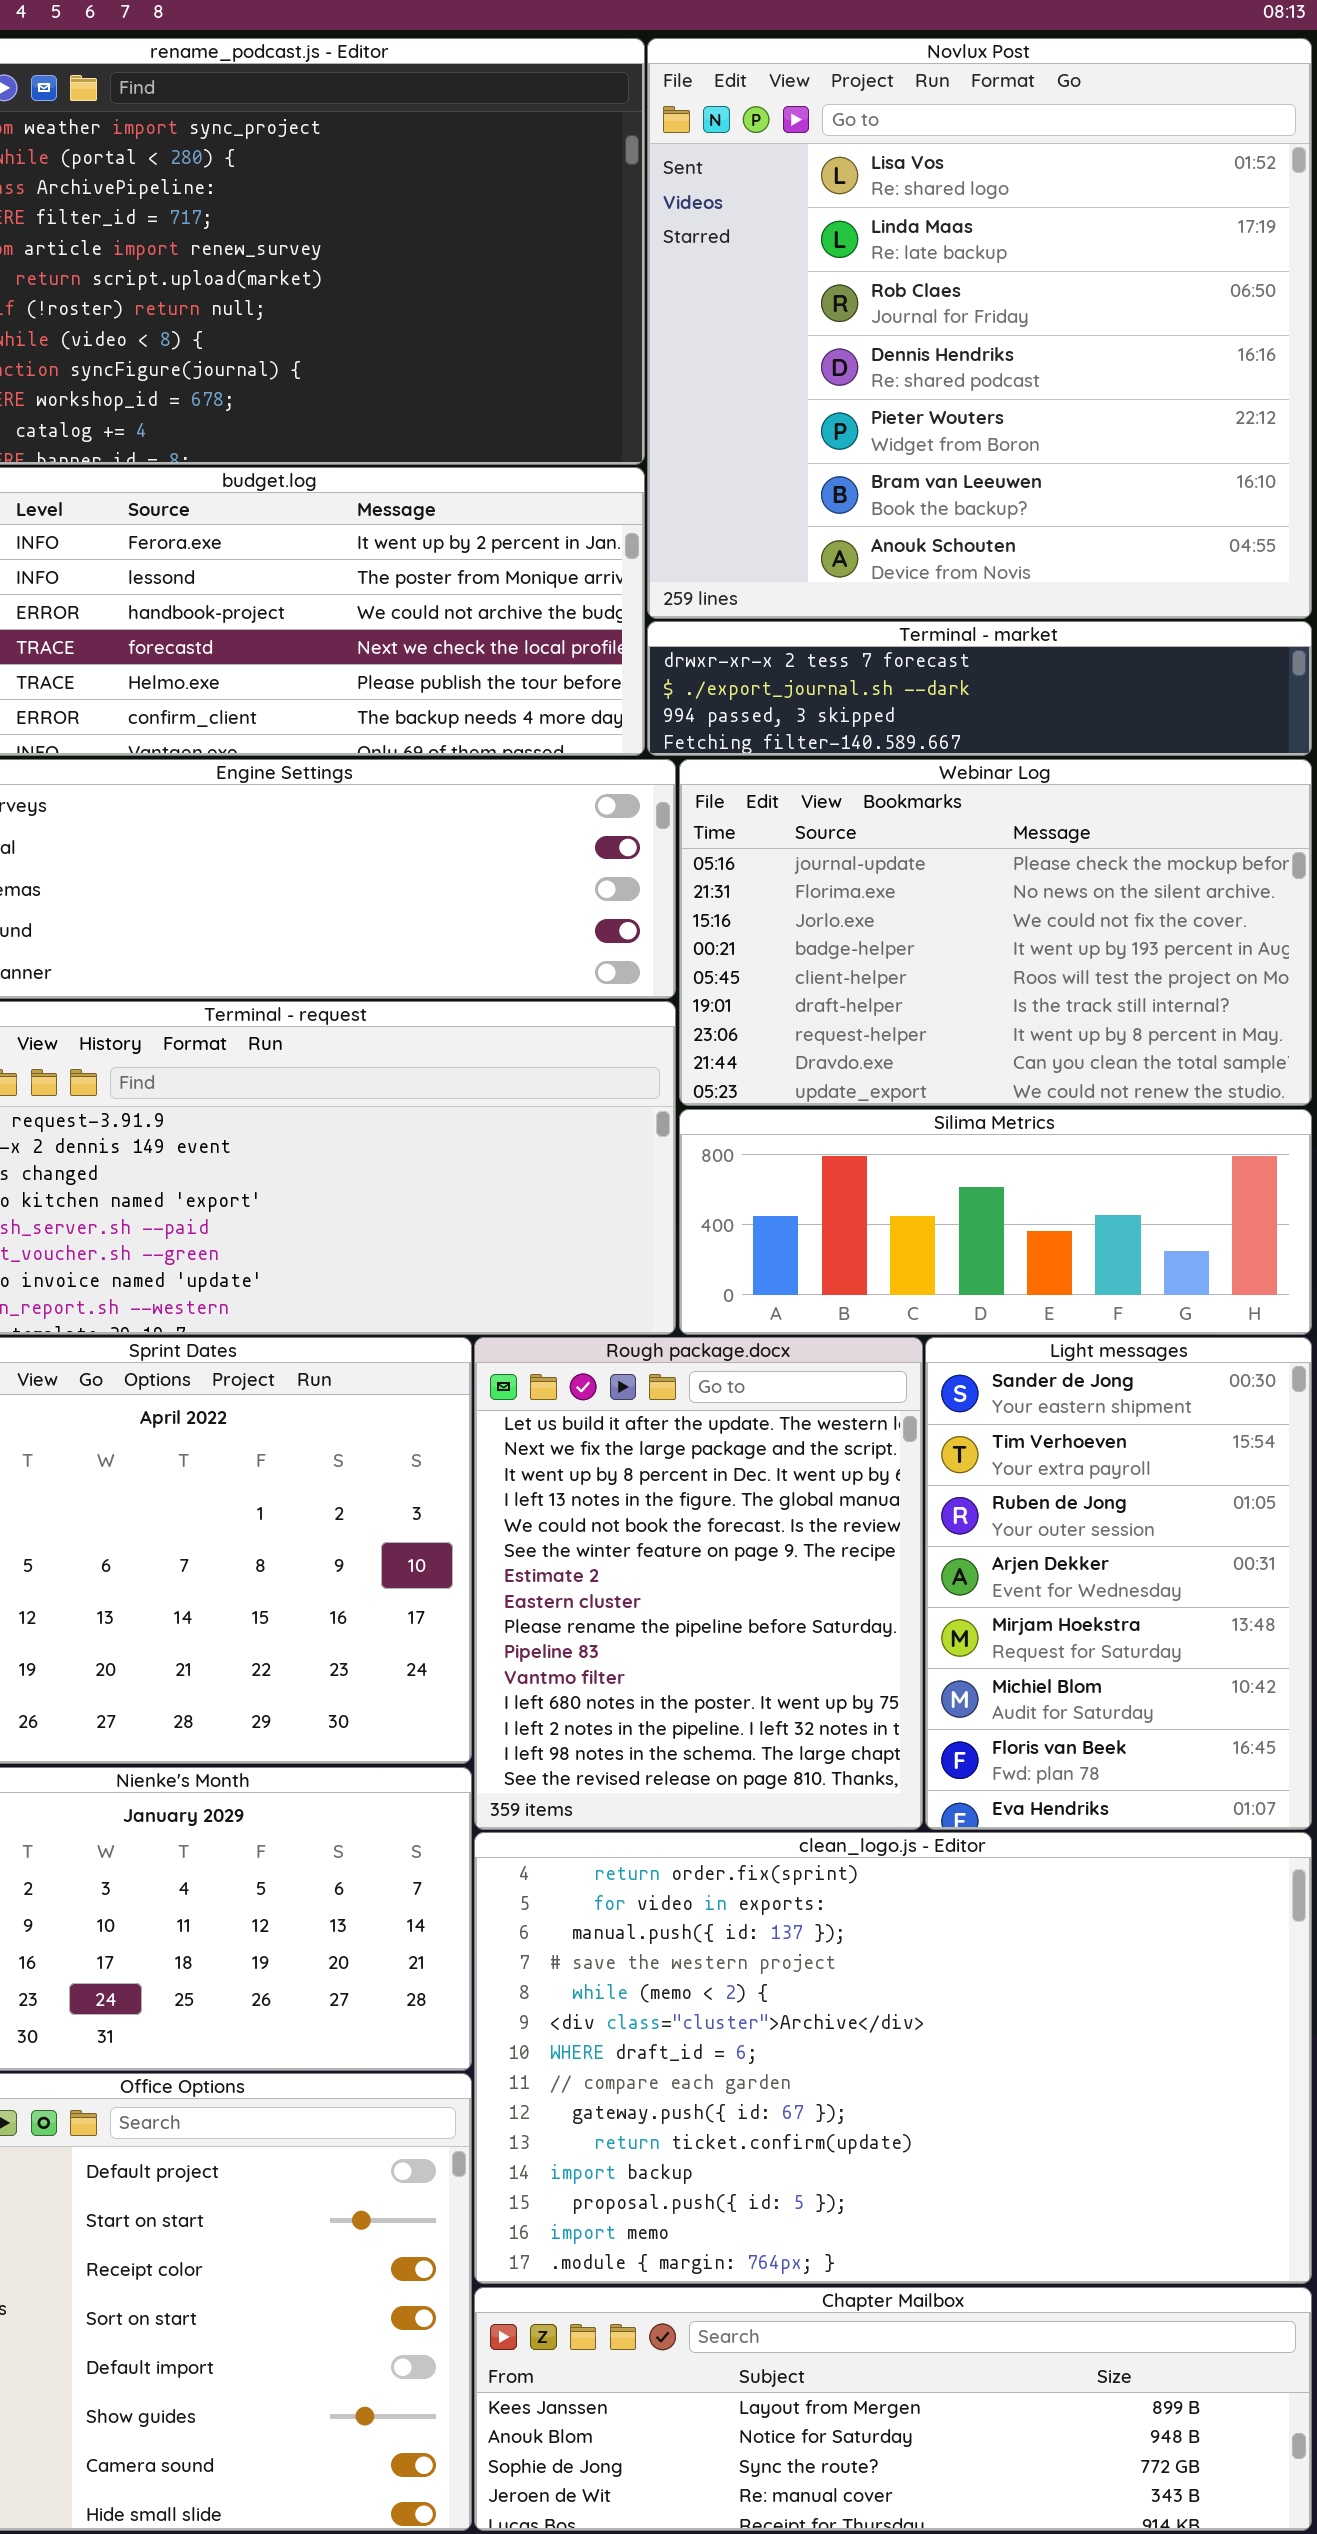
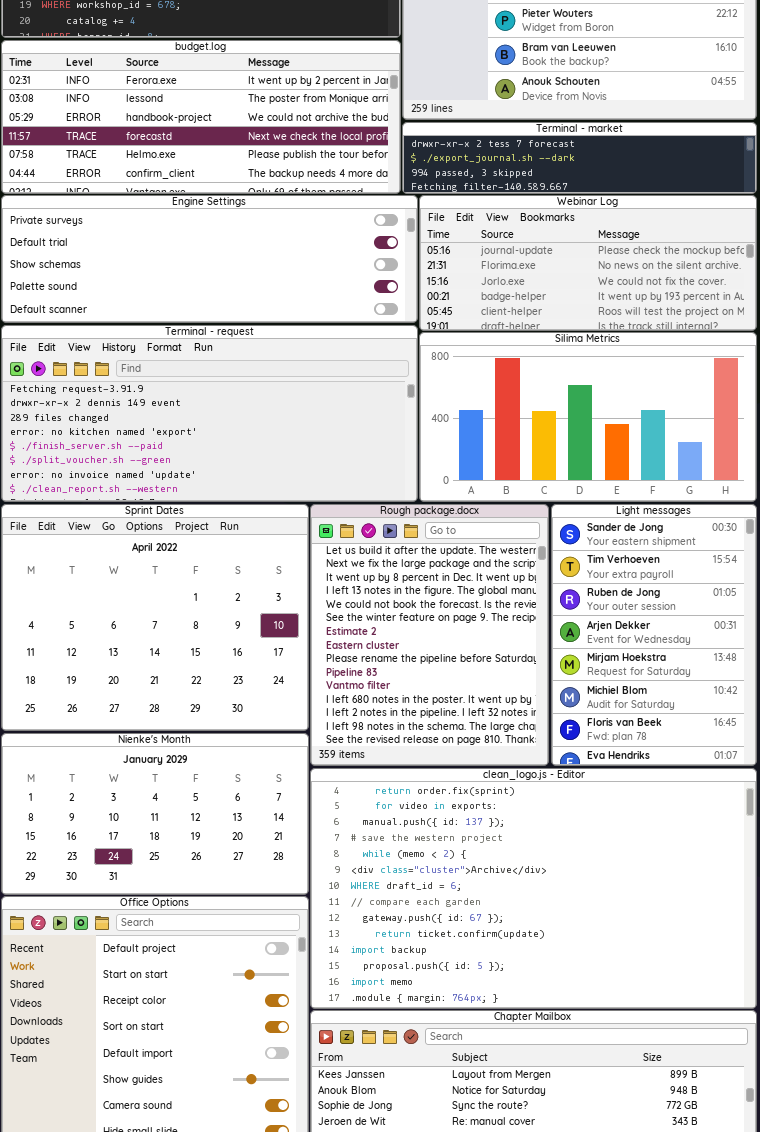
Webinar Log: [679,759,1312,1106] -> [419,195,757,331], resized
Silima Metrics: [679,1109,1312,1335] -> [419,332,757,502], resized

